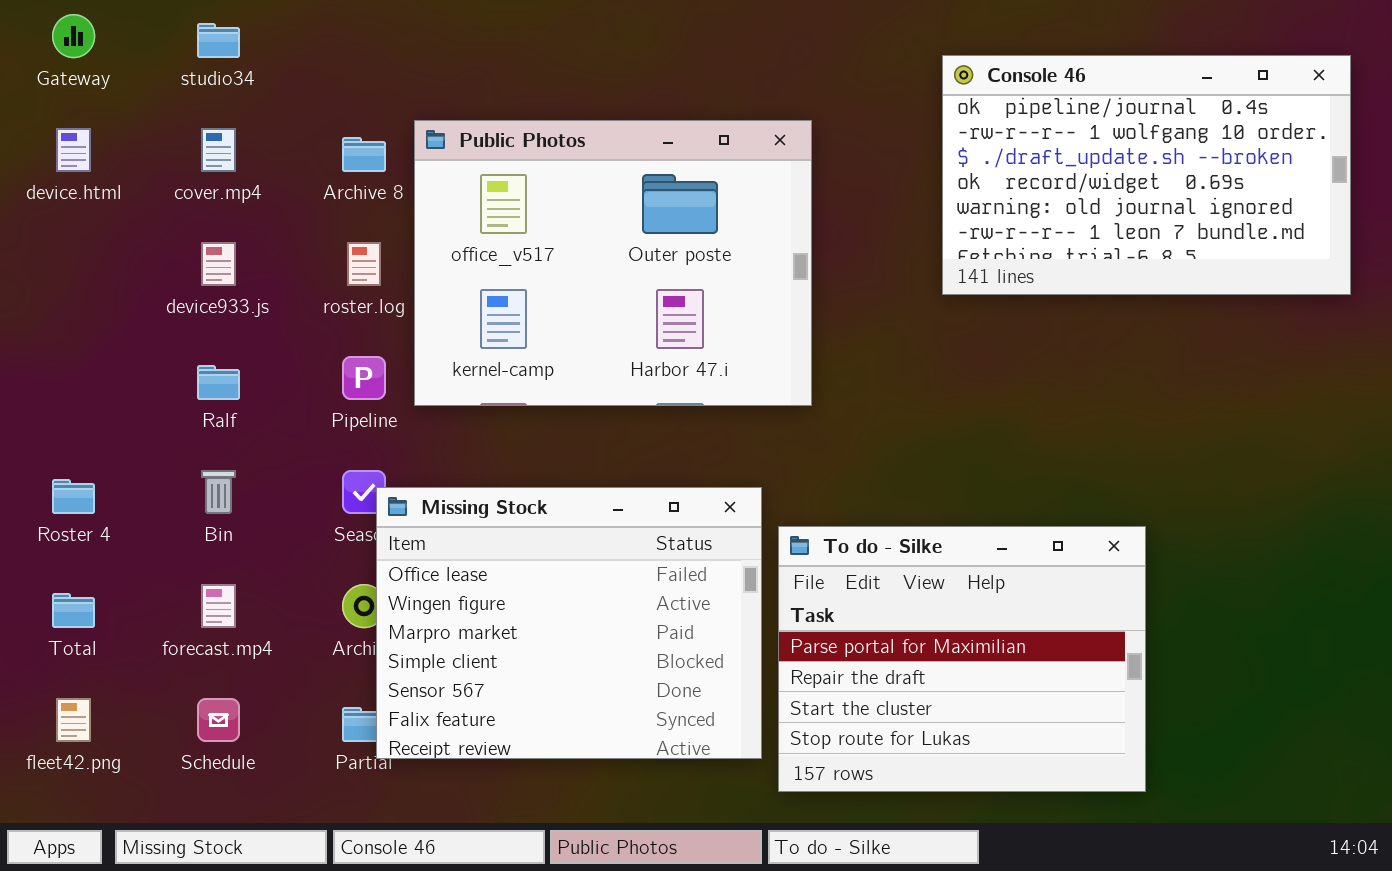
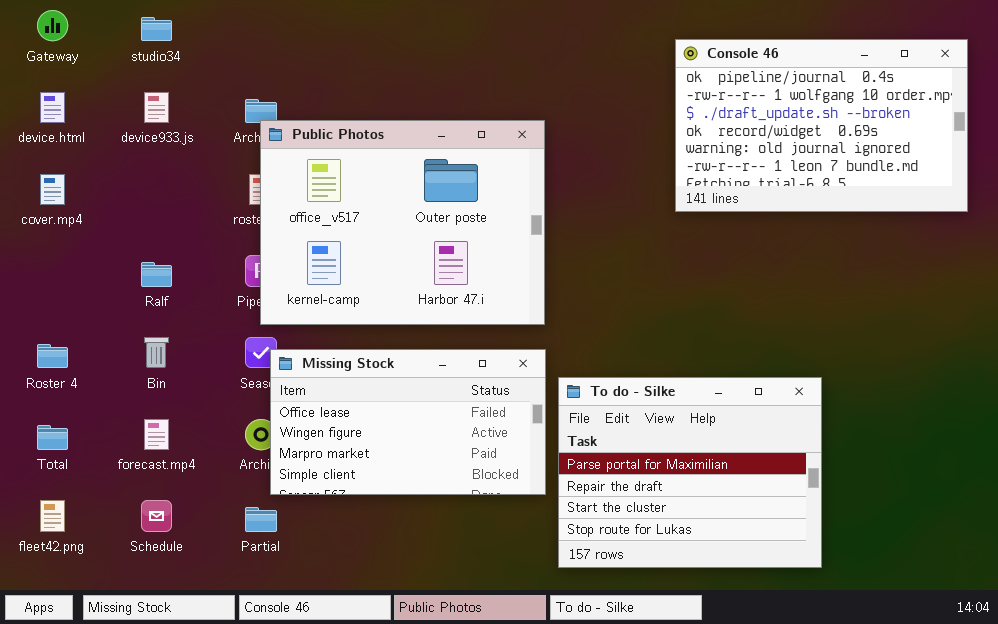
Public Photos: [414,120,812,406] -> [260,120,545,325], moved
cover.mp4: [201,128,236,172] -> [40,174,65,205], moved
device933.js: [201,242,236,286] -> [144,92,169,123], moved
Missing Stock: [376,487,762,759] -> [270,349,546,495], resized

